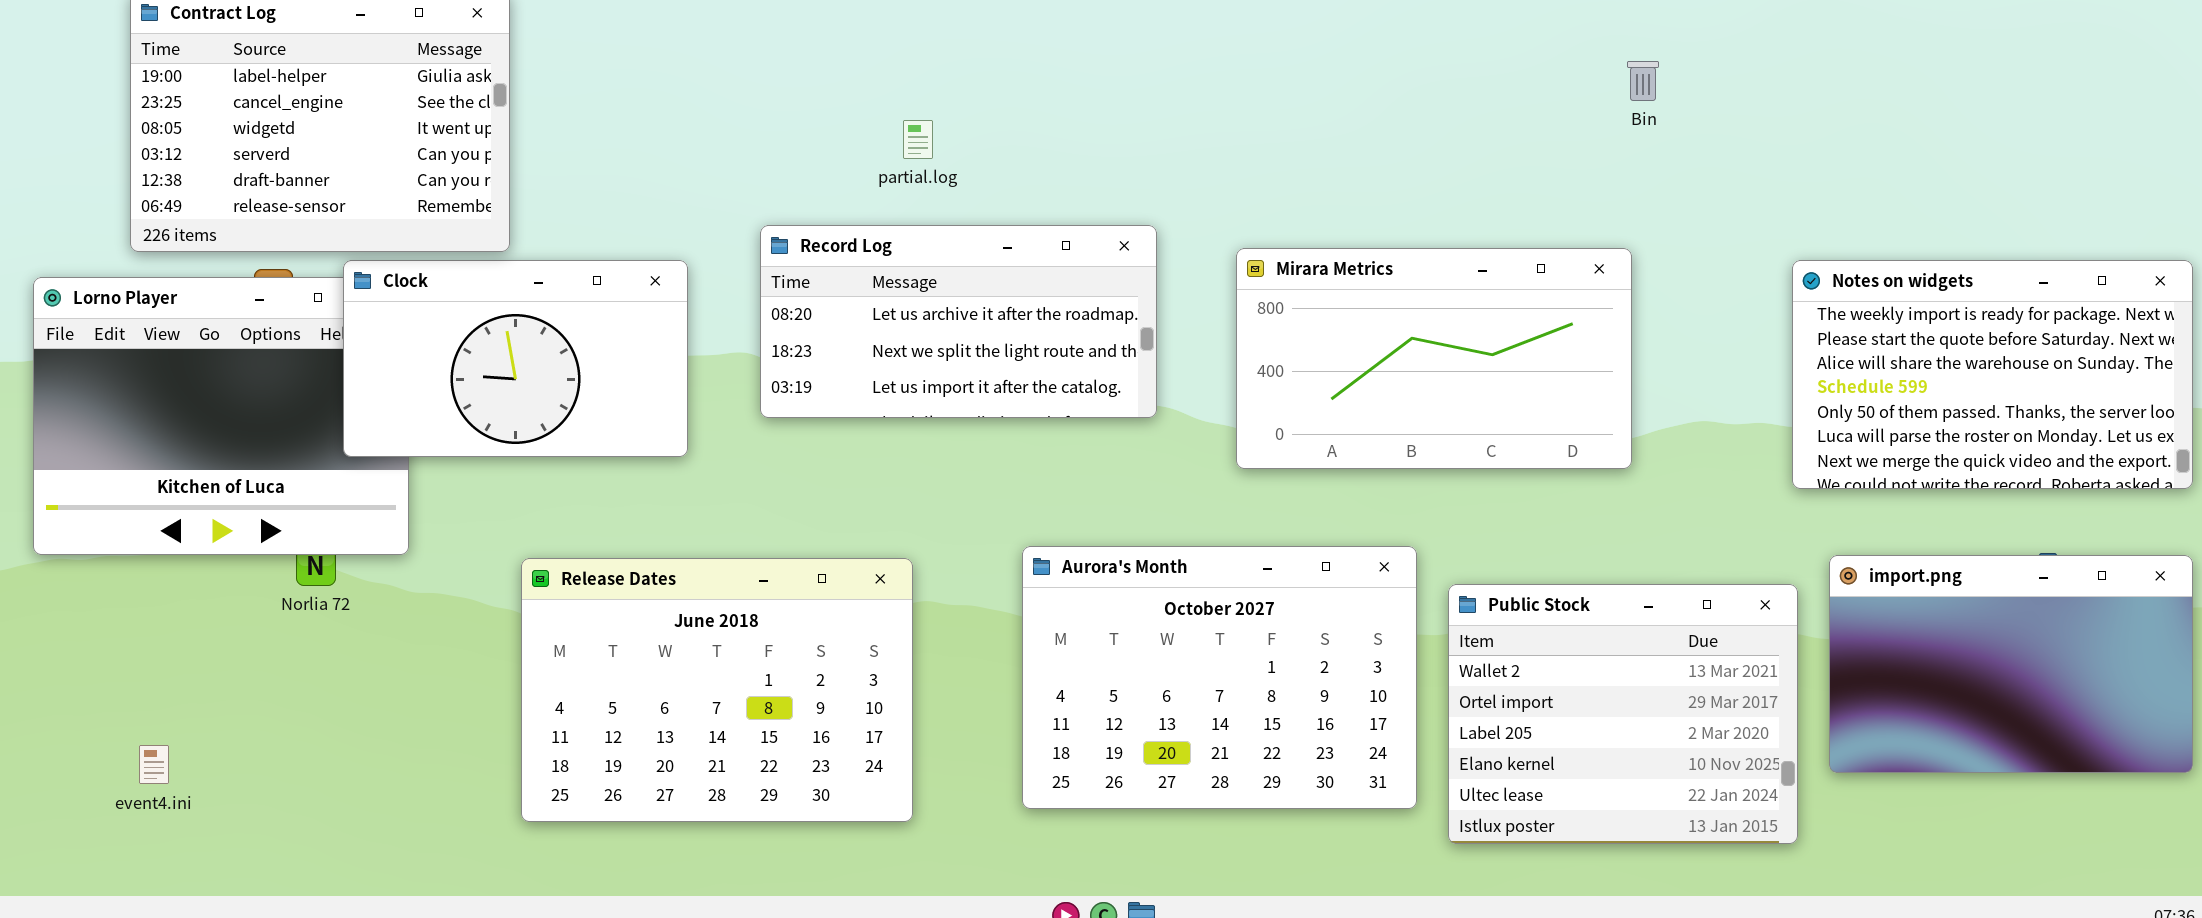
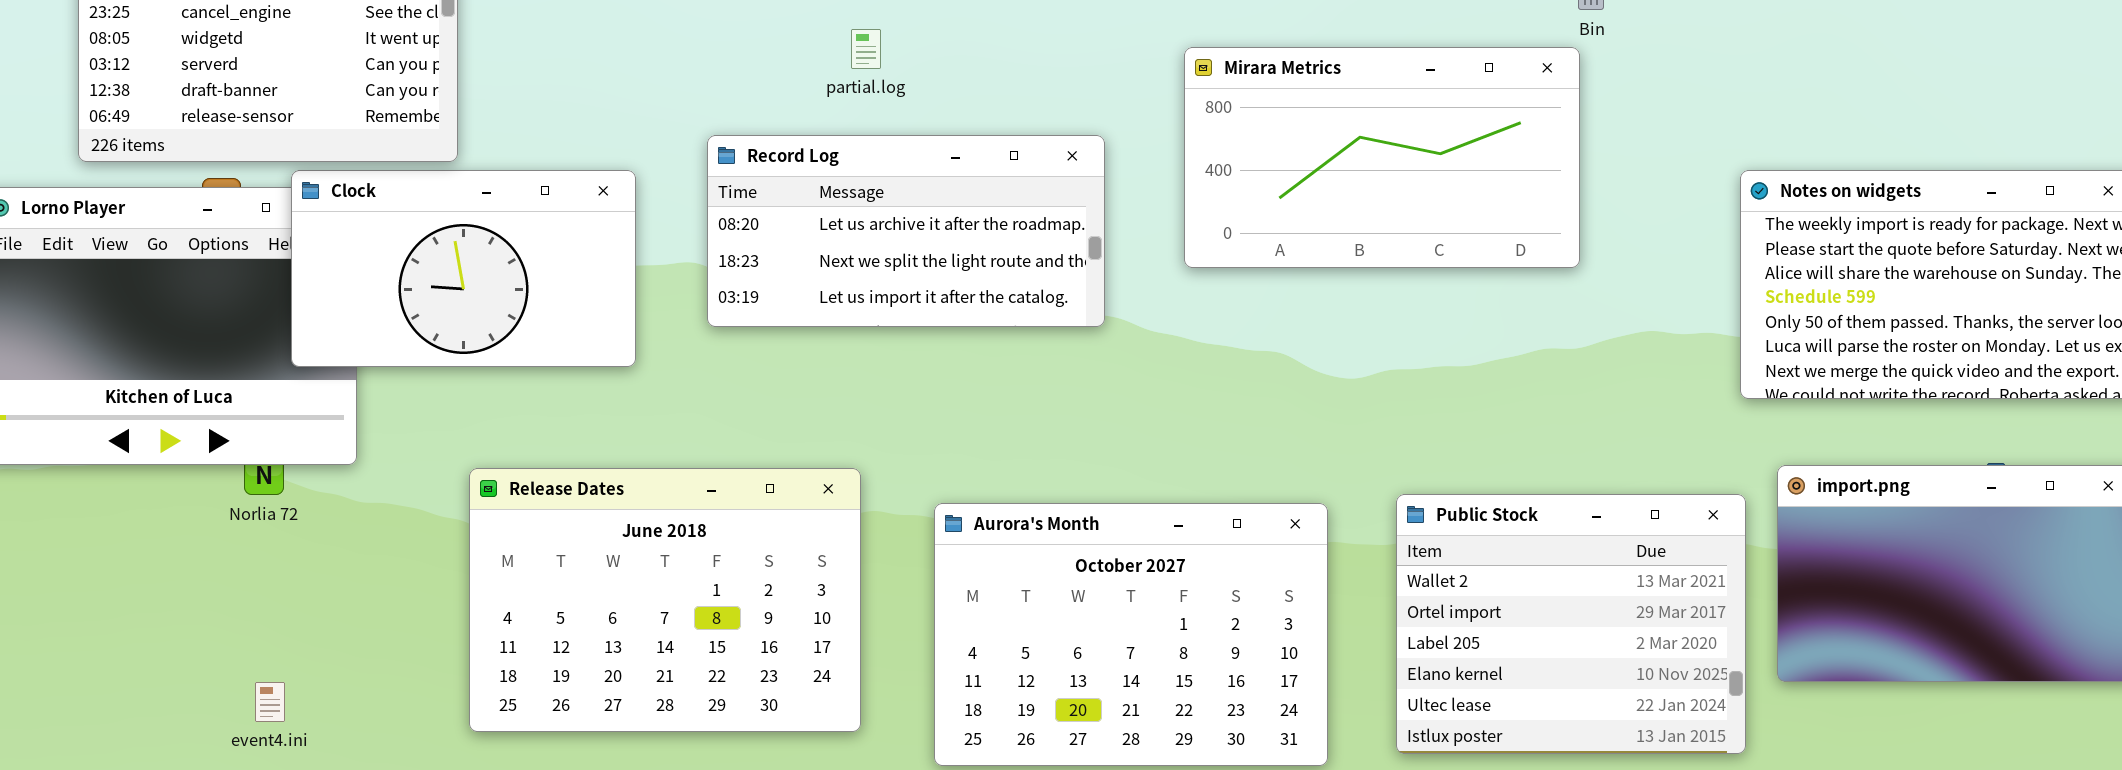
Mirara Metrics: [1236,248,1632,469] -> [1184,47,1580,268], moved
Aurora's Month: [1022,546,1417,809] -> [934,503,1328,766], moved
event4.ini: [139,745,169,784] -> [255,682,285,722], moved

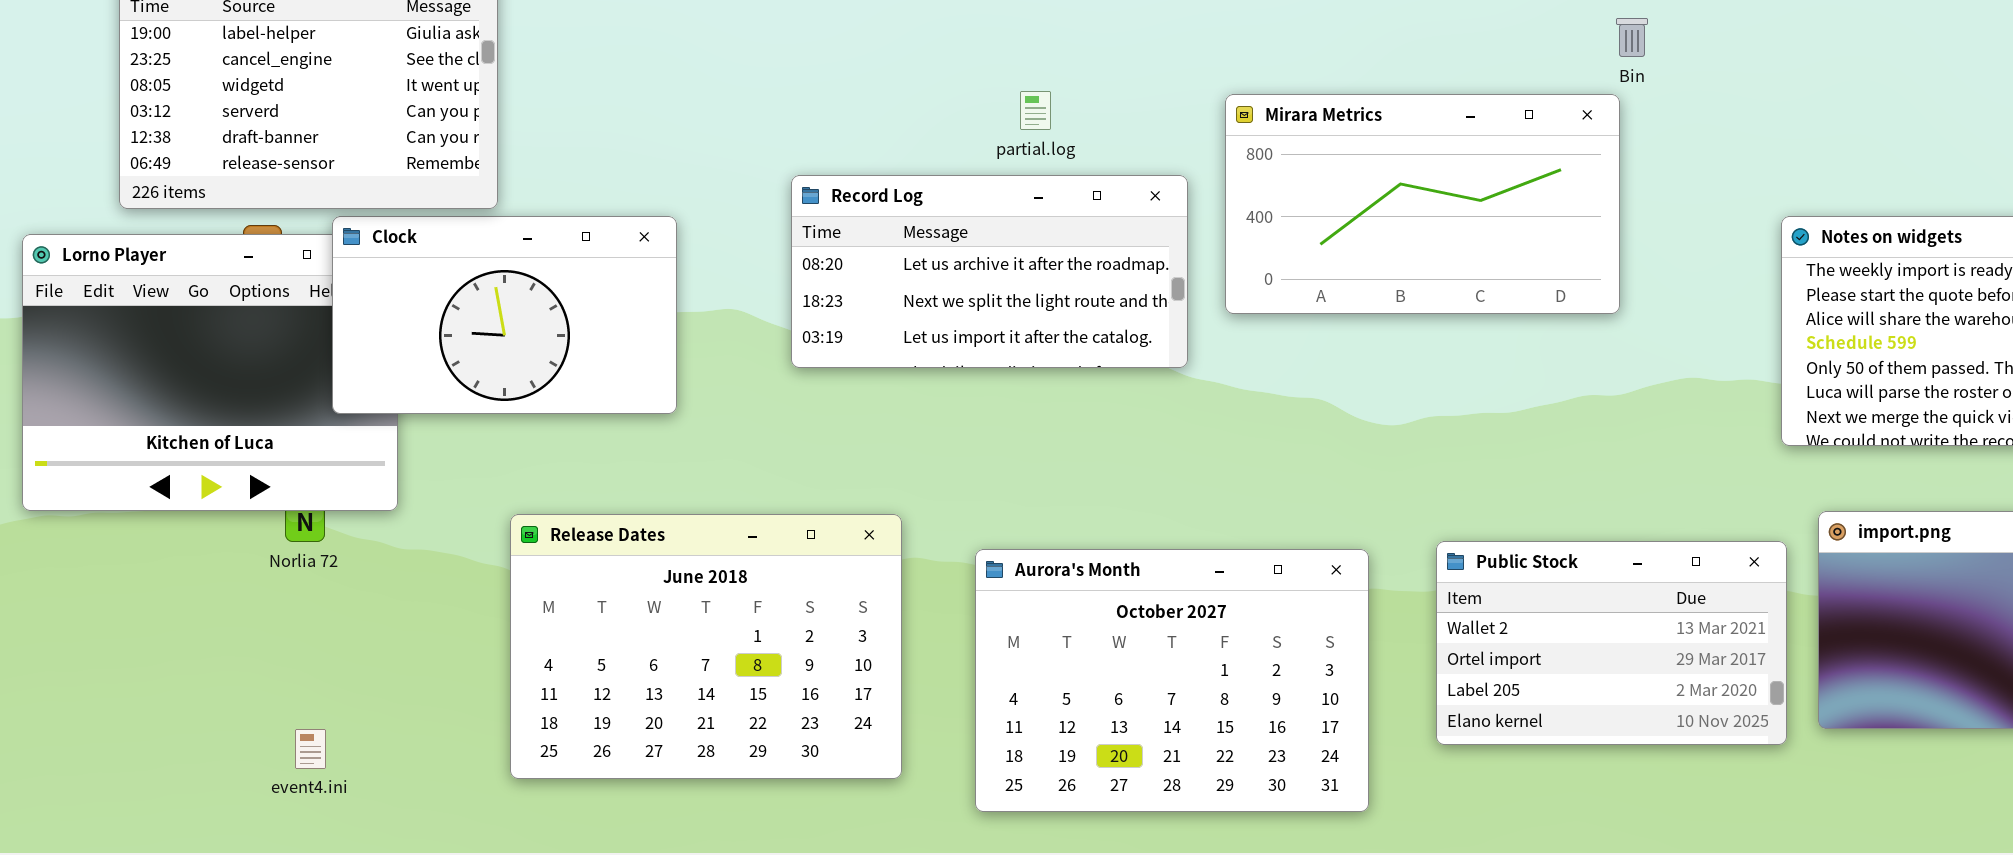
partial.log: [851,29,881,69] -> [1020,91,1051,130], moved
Record Log: [707,135,1105,327] -> [791,175,1188,368], moved
Public Stock: [1396,494,1746,754] -> [1436,541,1787,745], resized

